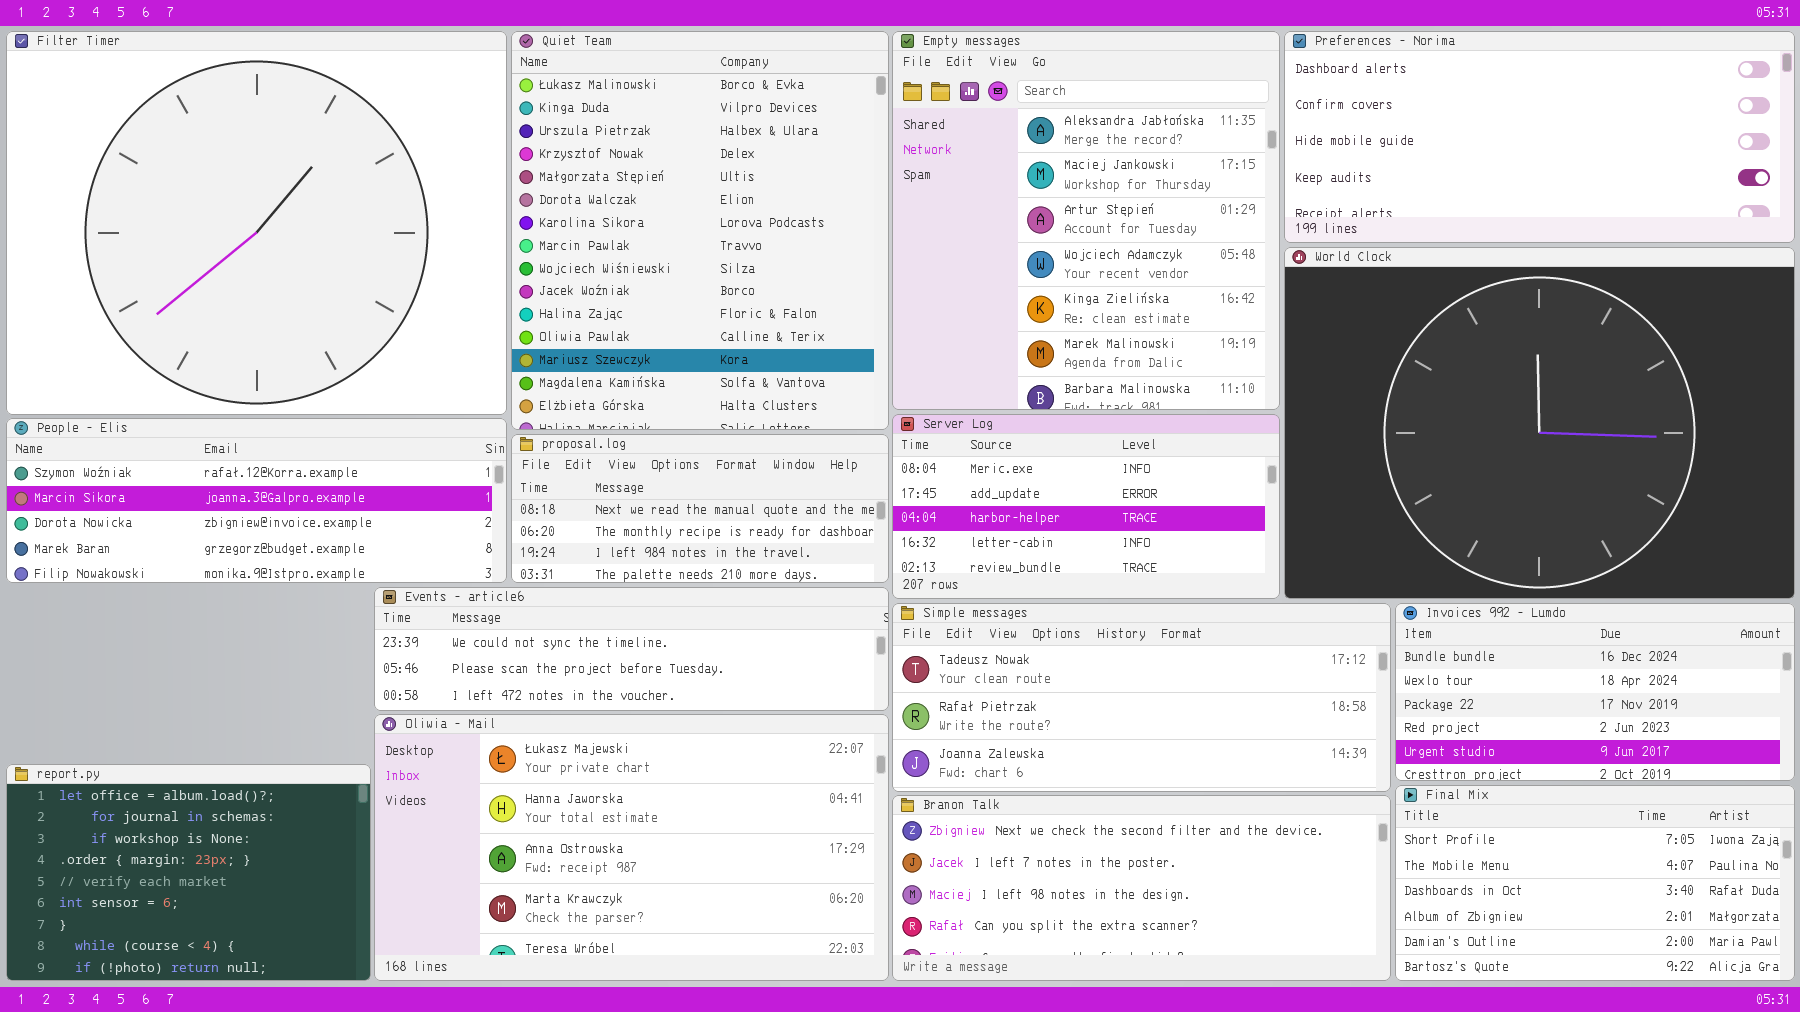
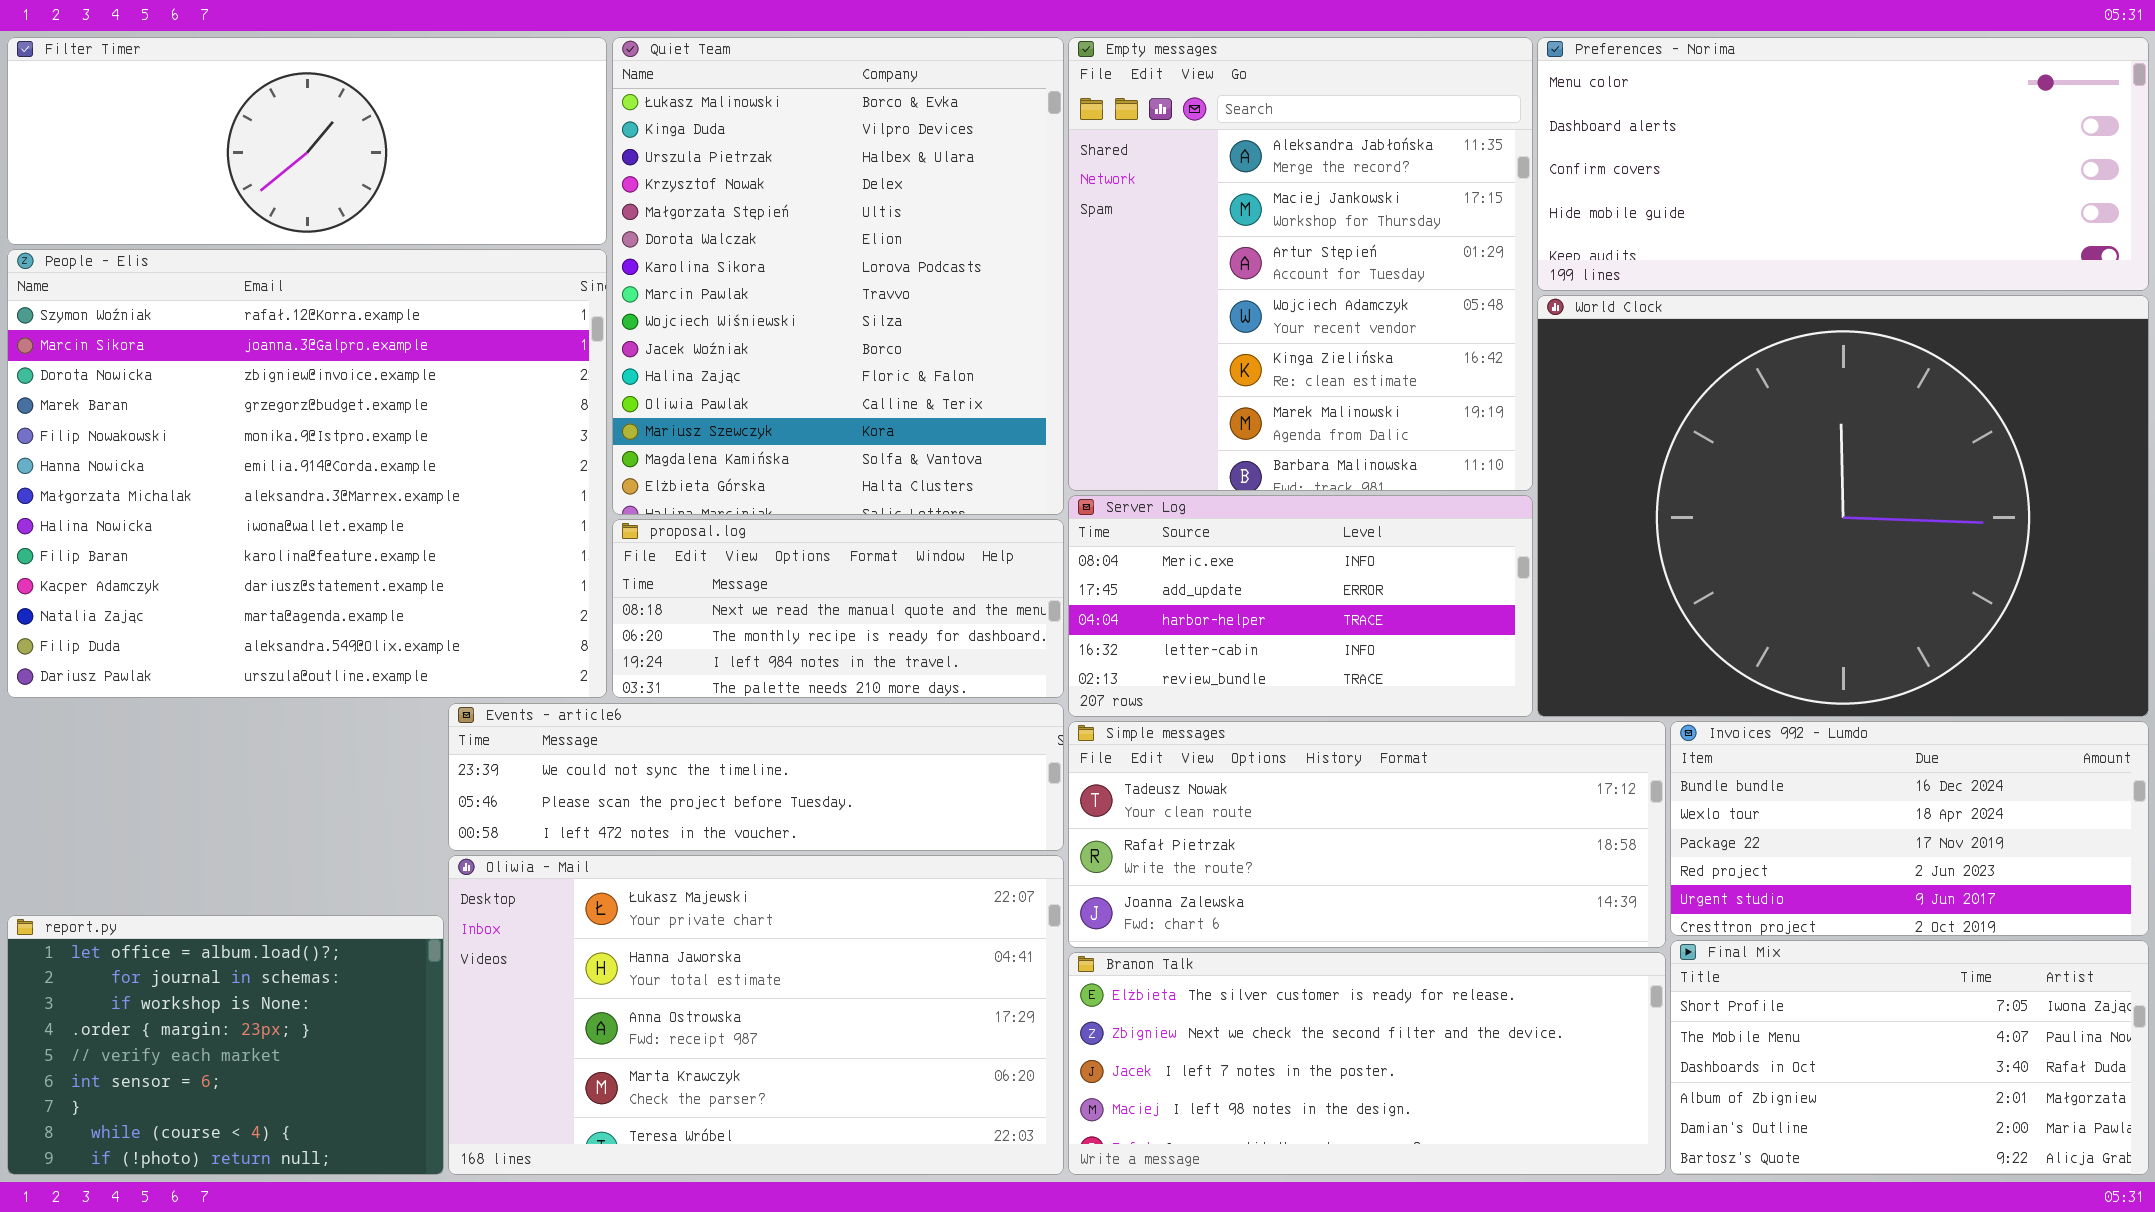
Filter Timer: [6,31,507,415] -> [7,37,607,245], resized
Preferences - Norima: [1284,31,1795,243] -> [1537,37,2149,291], scrolled up 1 row
People - Elis: [6,418,507,583] -> [7,249,607,698], resized
Branon Talk: [892,795,1391,981] -> [1068,952,1666,1175], scrolled up 1 row

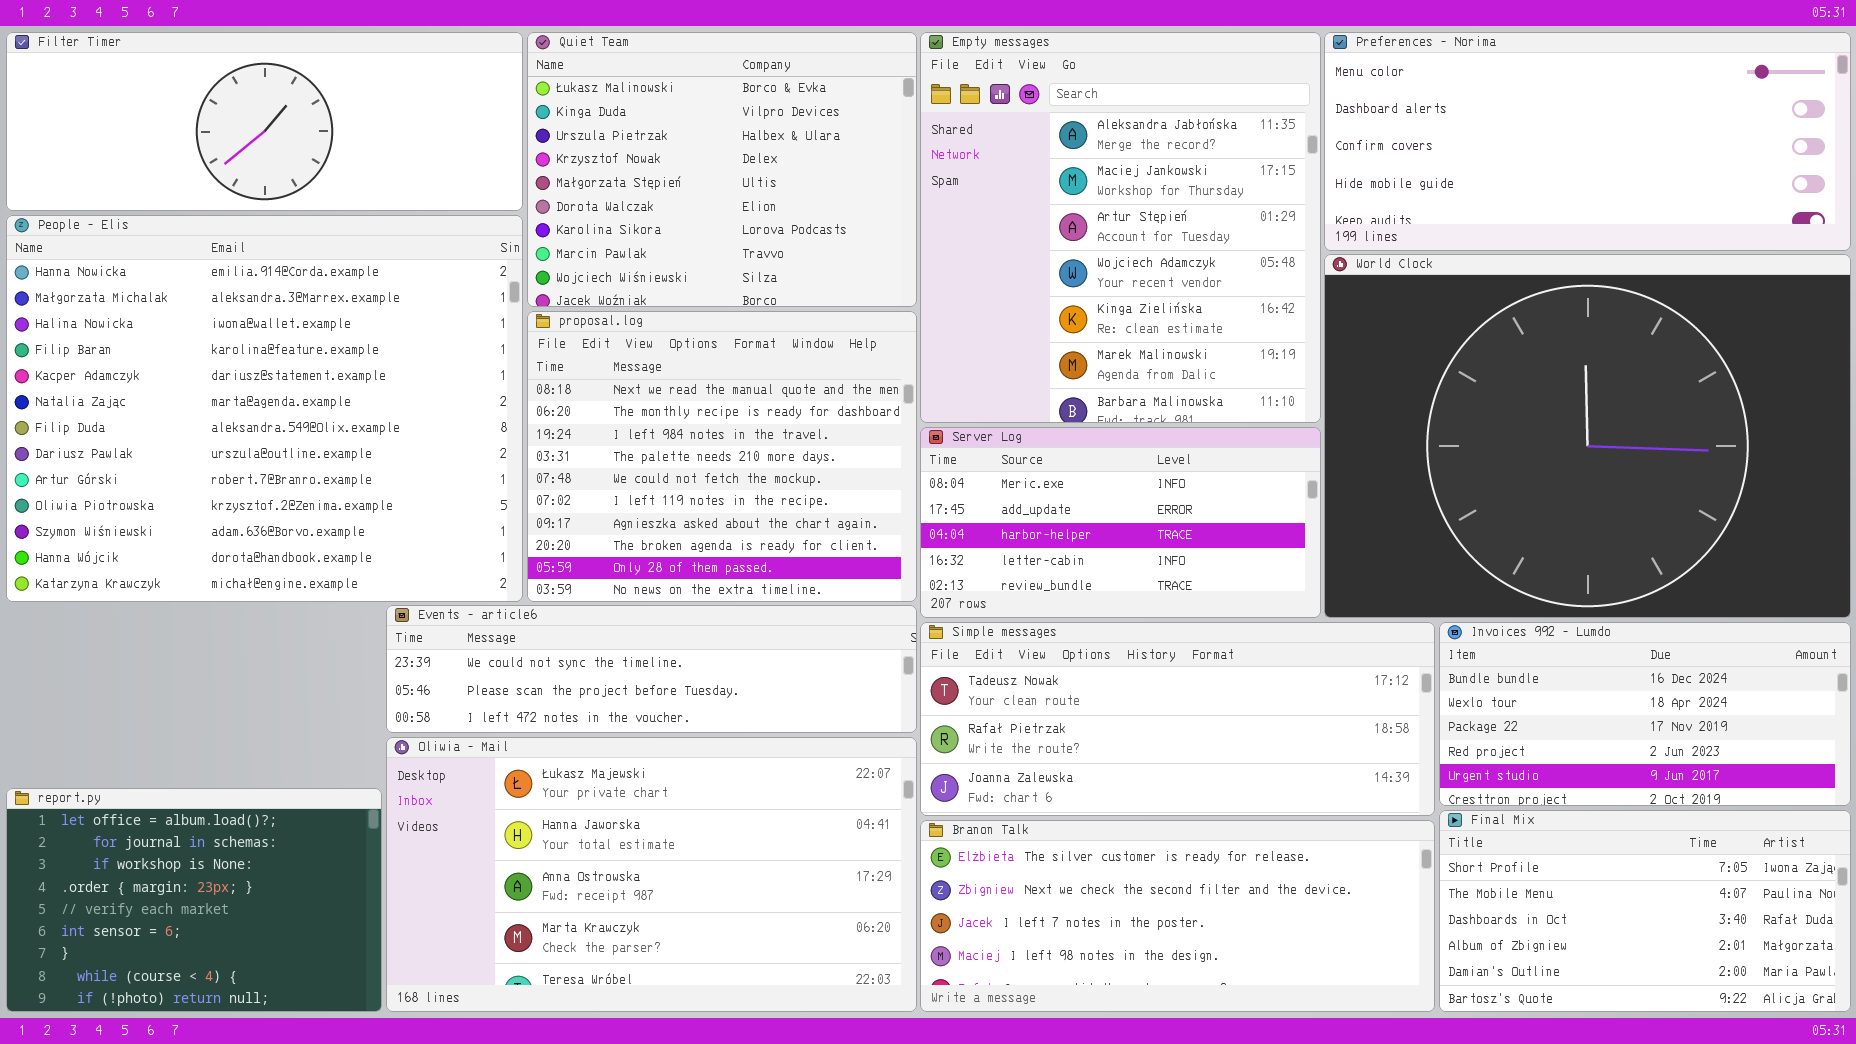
Quiet Team: [612,37,1064,515] -> [527,32,917,307], resized
People - Elis: [7,249,607,698] -> [6,215,523,602], scrolled down 5 rows
proposal.log: [612,519,1064,698] -> [527,311,917,602], resized

